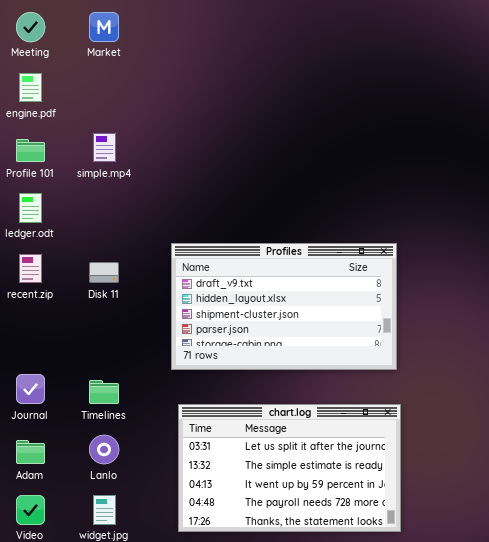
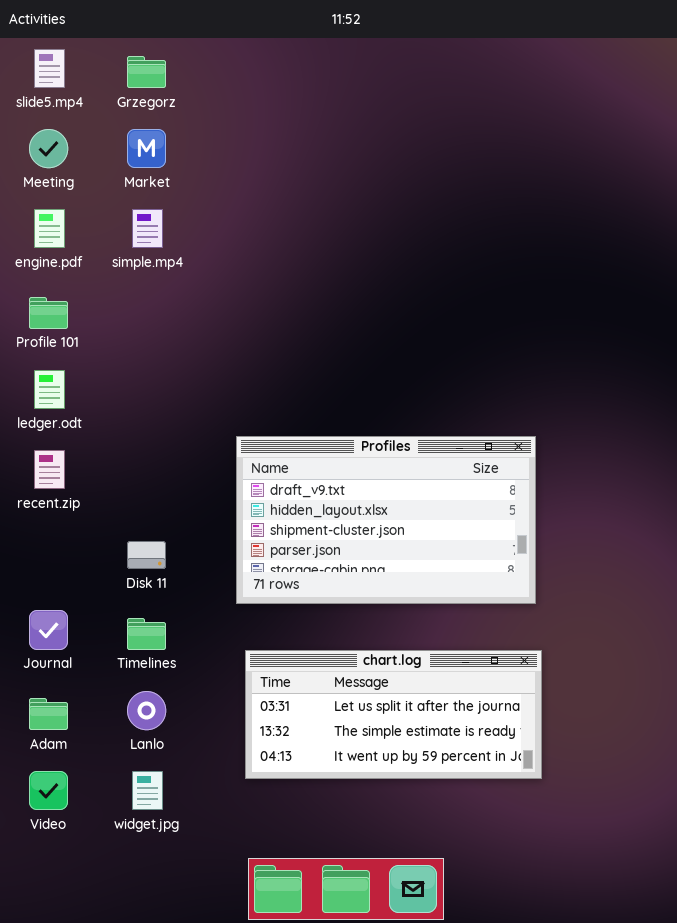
simple.mp4: [93,133,116,162] -> [132,209,163,248], moved
Disk 11: [89,262,119,283] -> [127,541,166,569], moved
chart.log: [178,404,401,532] -> [245,650,542,779], resized

